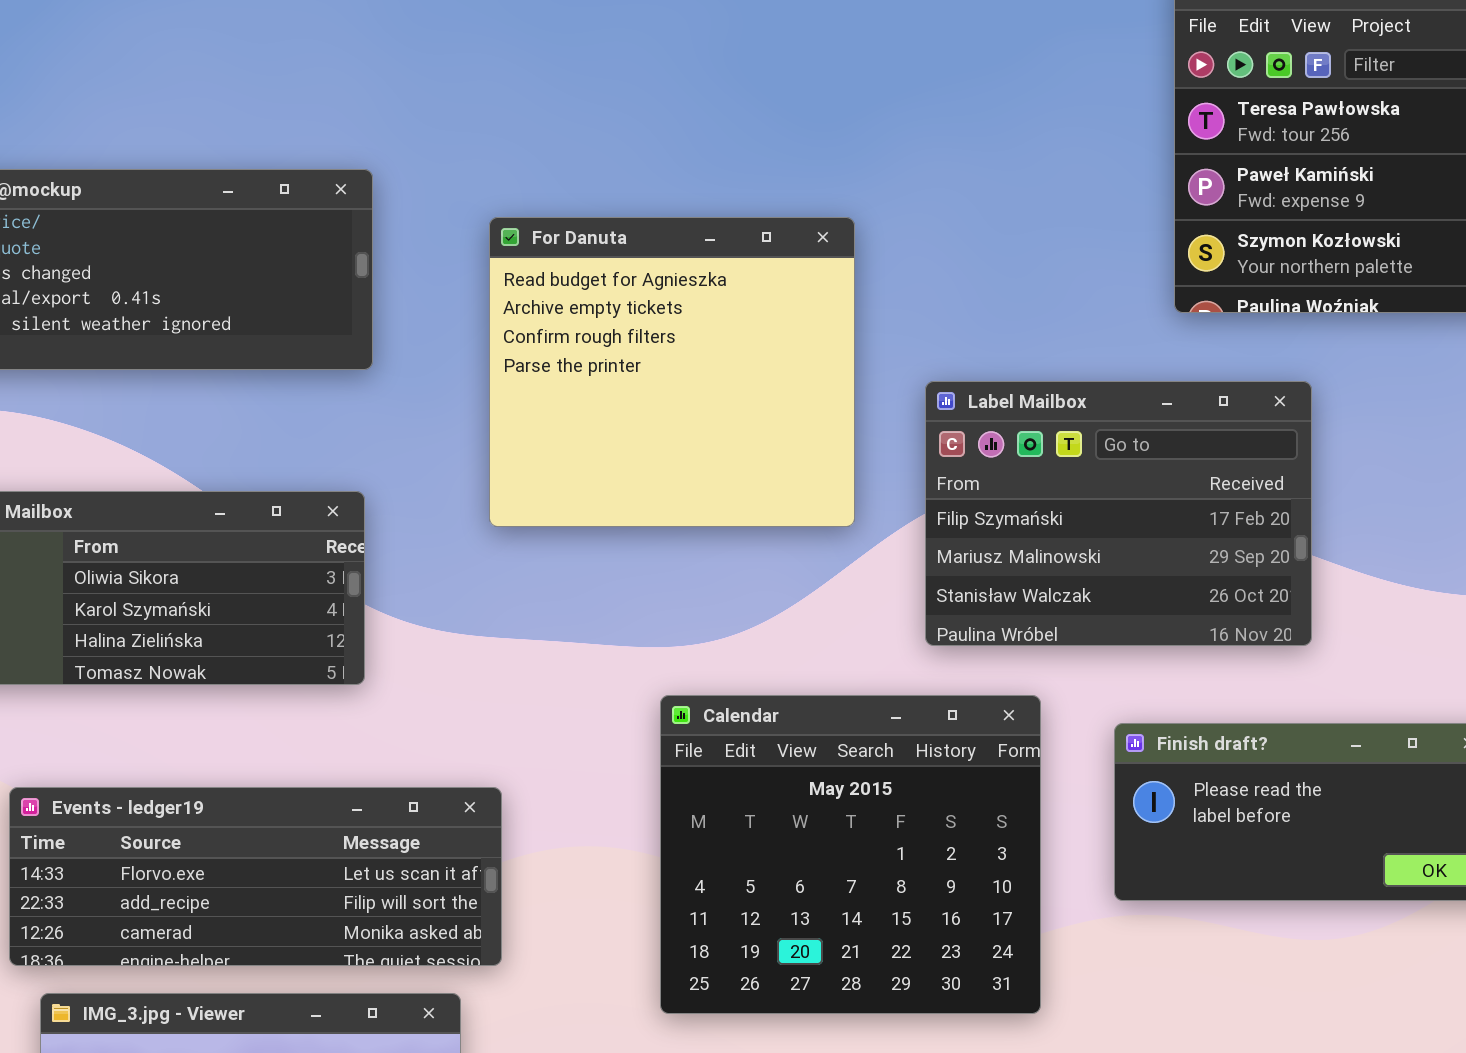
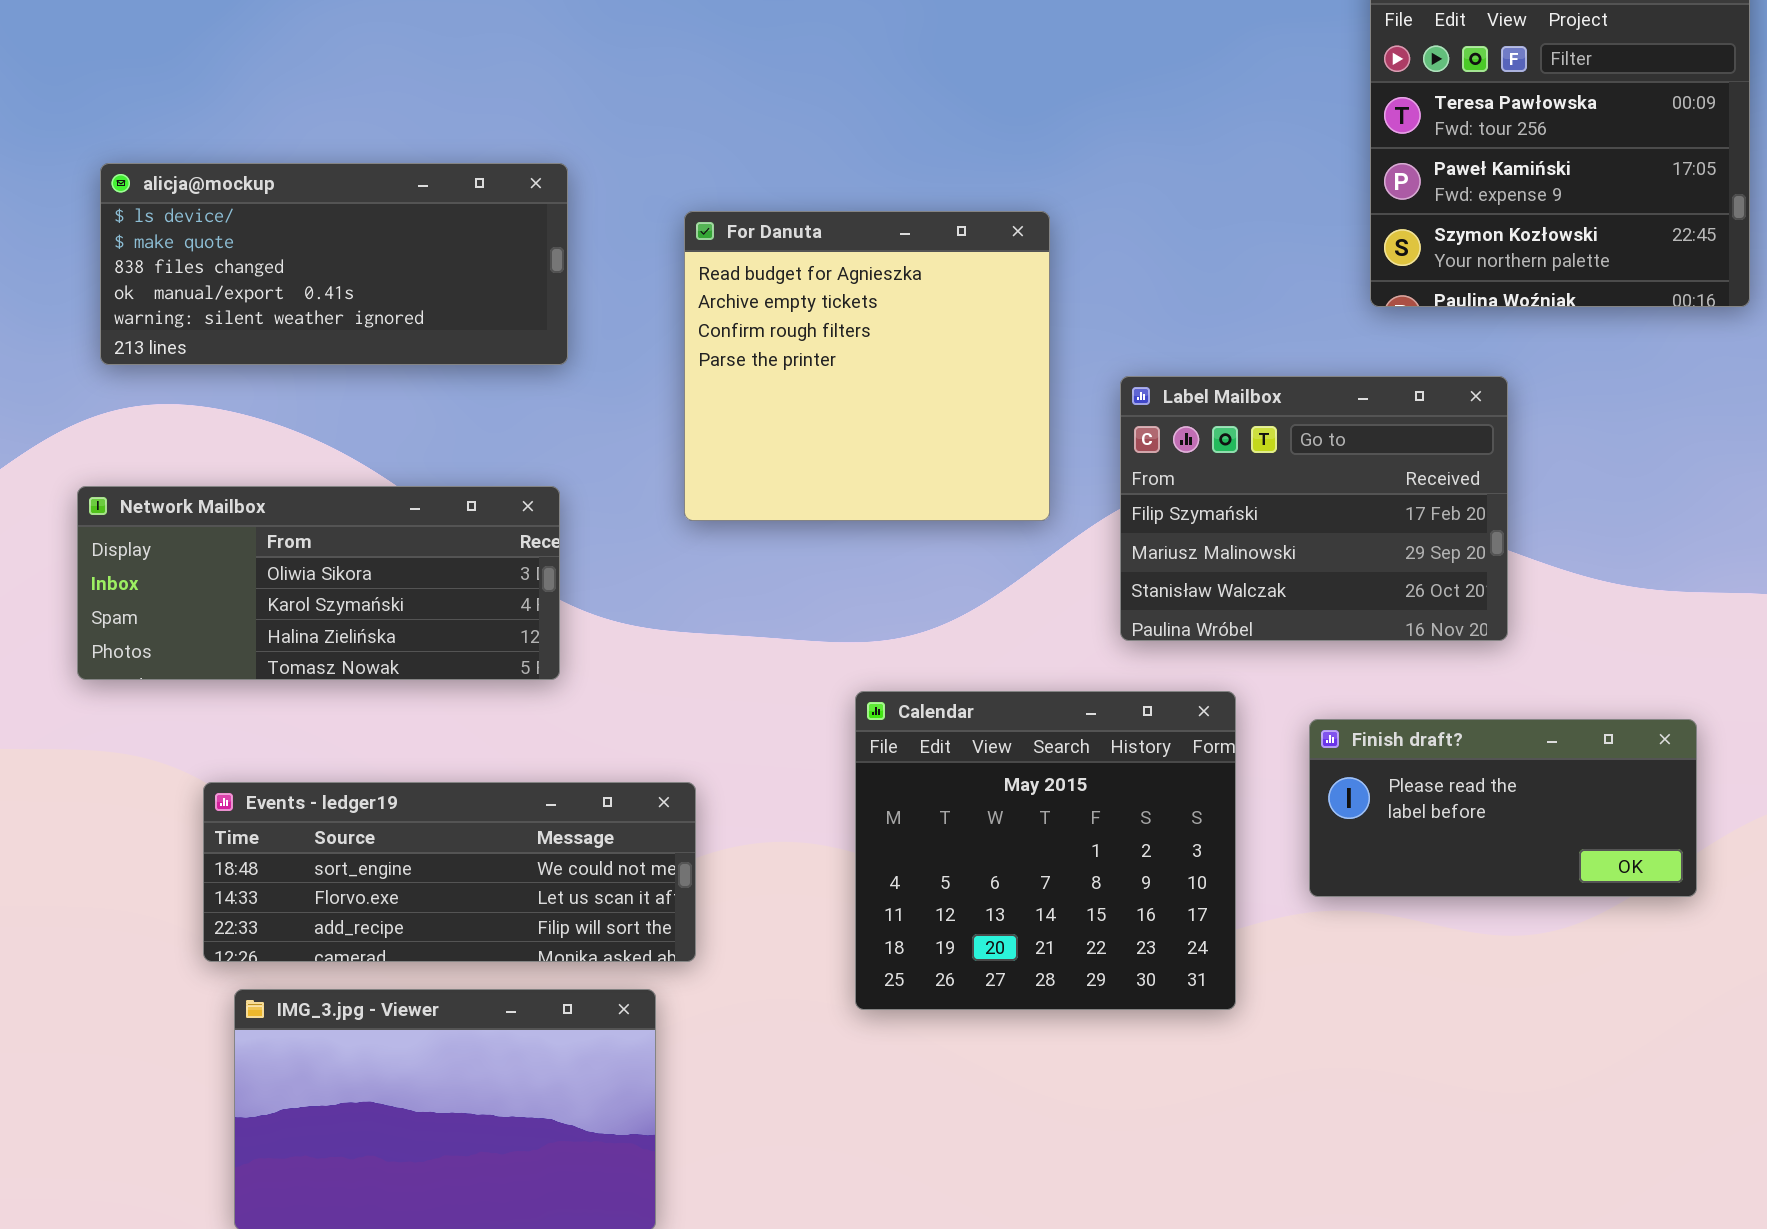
Events - ledger19: [9,787,502,966] -> [203,782,696,962], scrolled up 1 row

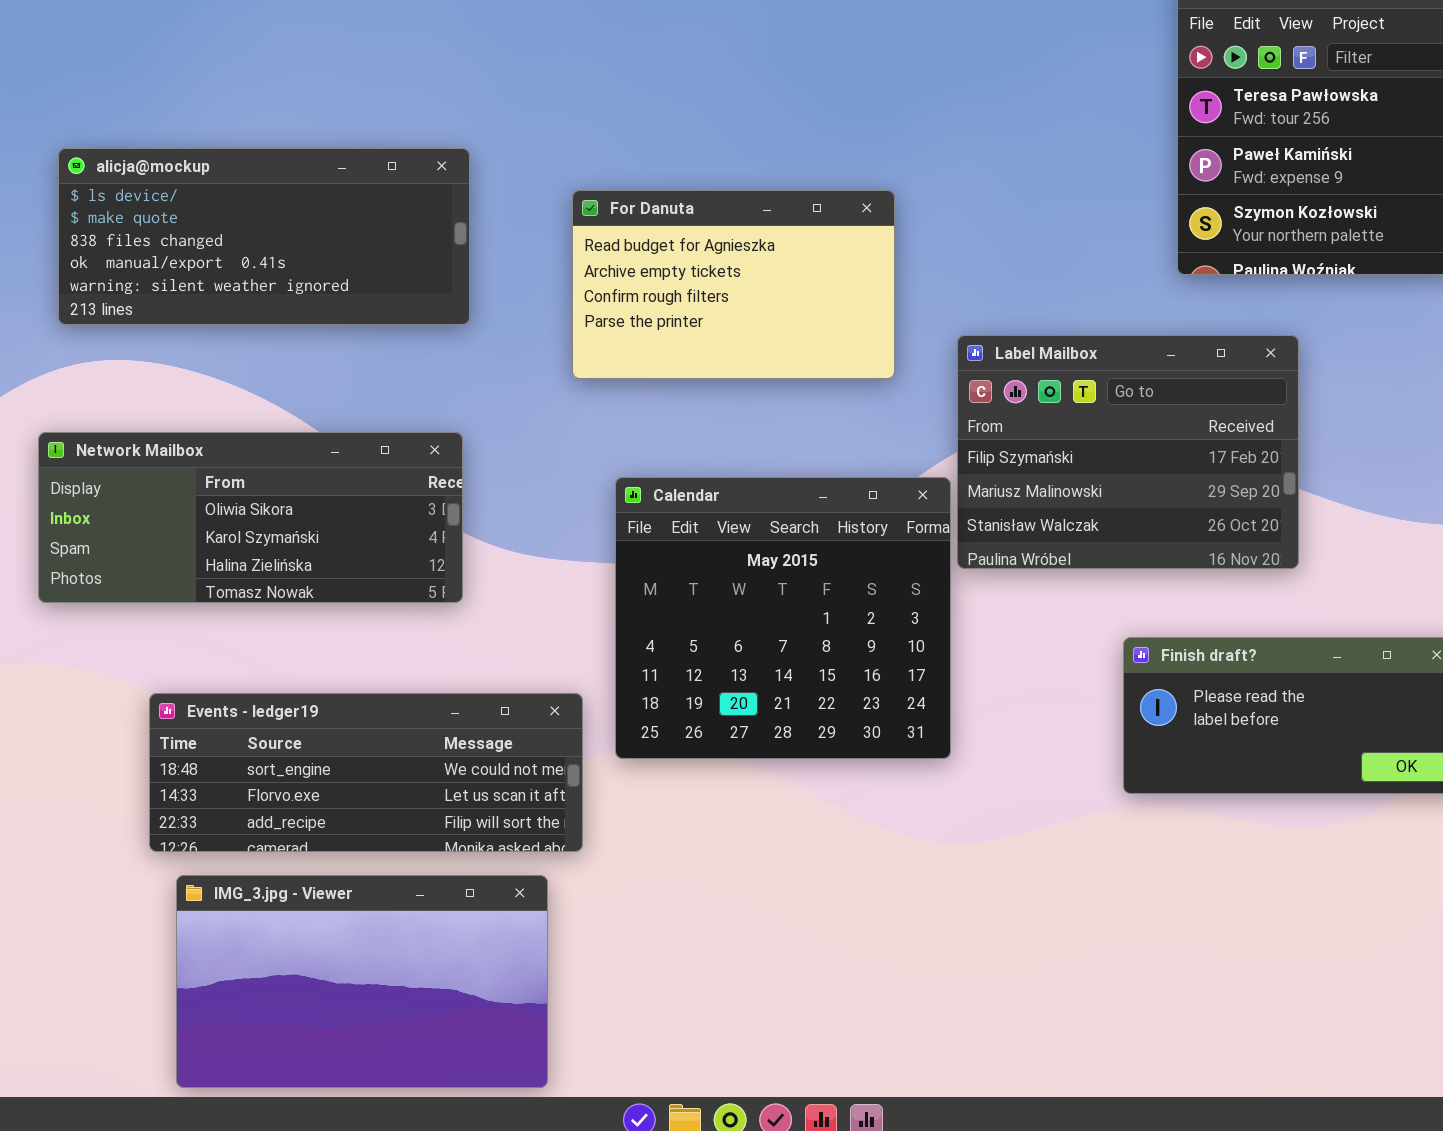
For Danuta: [684,211,1050,521] -> [572,190,895,379], resized
Calendar: [855,691,1236,1010] -> [615,477,951,759], moved

